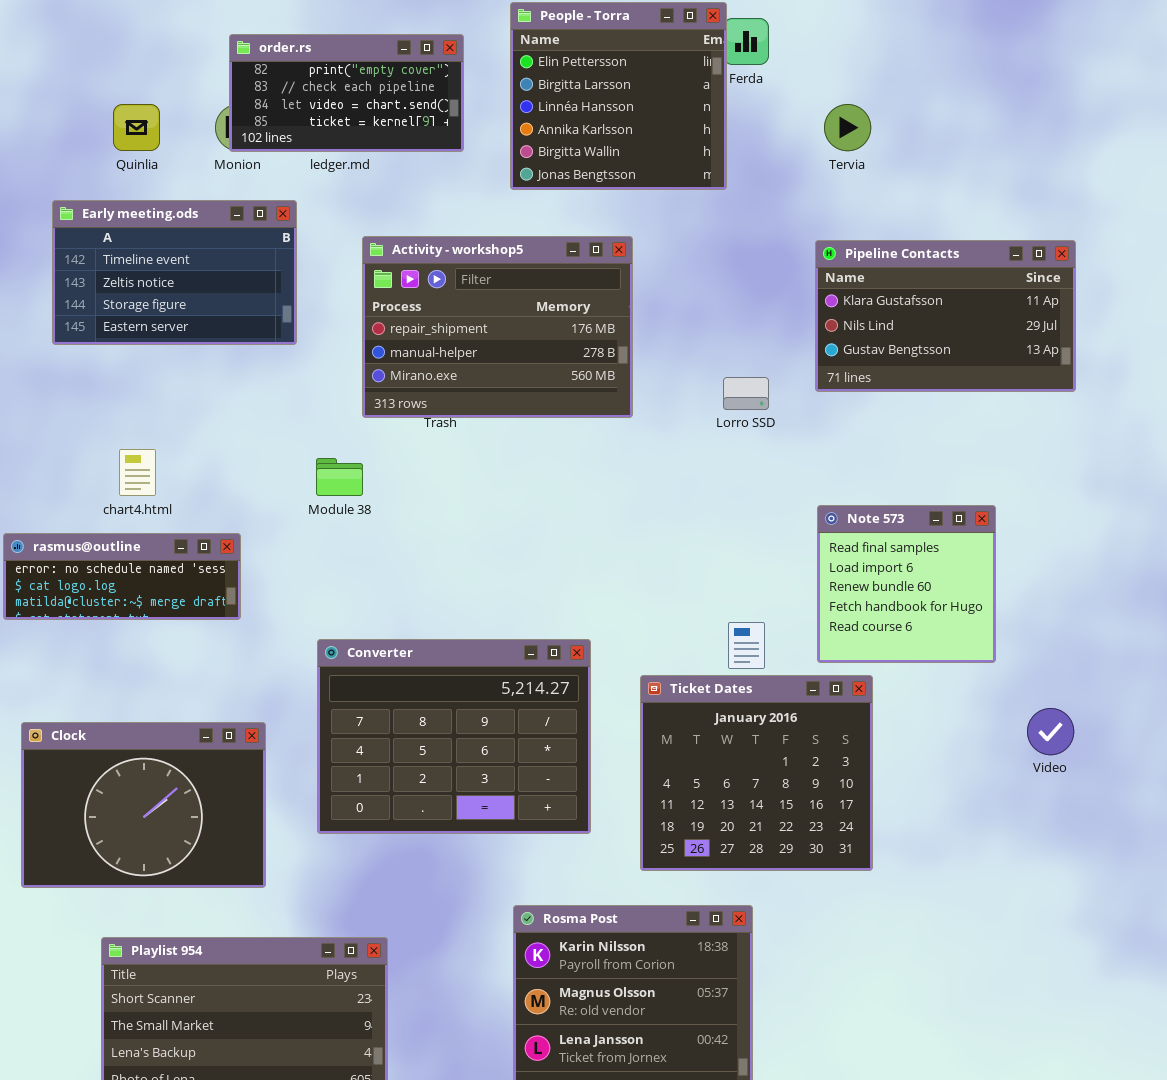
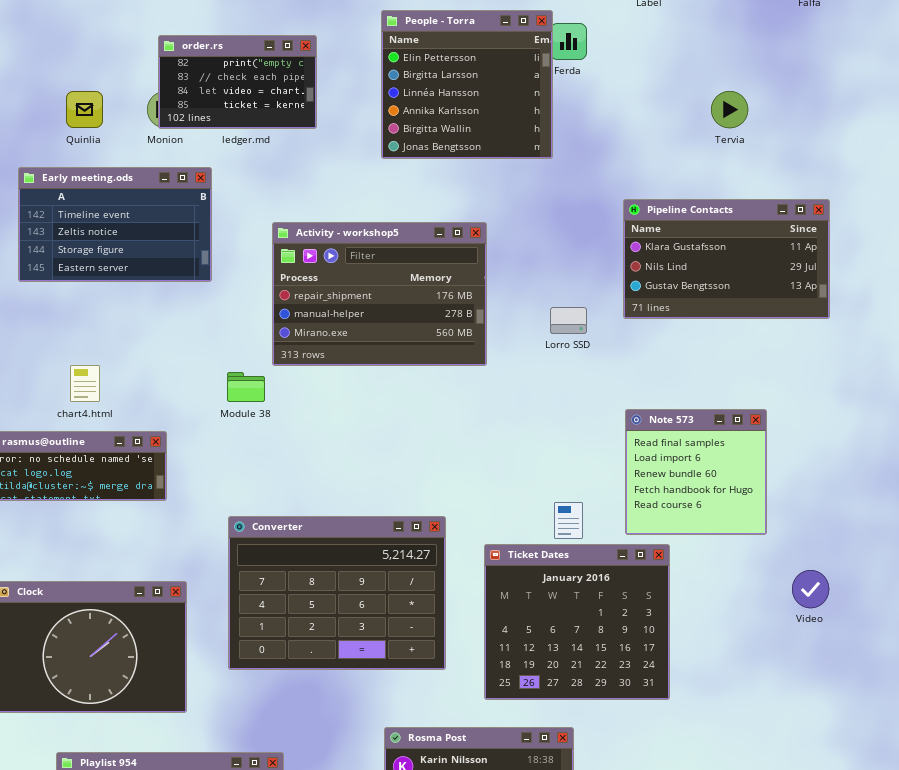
order.rs: [229,34,464,152] -> [158,35,317,129], resized
Tervia: [824,104,871,151] -> [711,91,748,128], moved
Activity - workshop5: [362,236,633,418] -> [272,222,487,366], moved

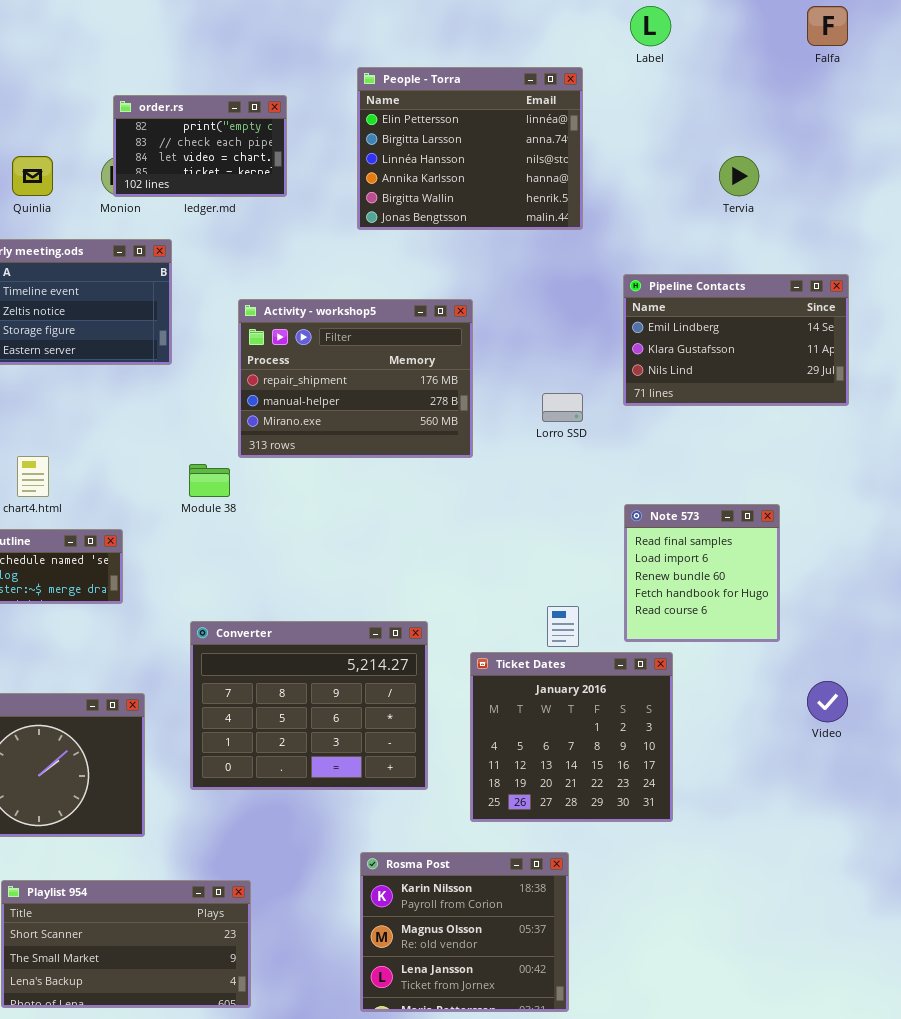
People - Torra: [381,10,553,159] -> [357,67,583,230], resized
Pipeline Contacts: [623,199,830,319] -> [623,274,849,406], scrolled up 1 row

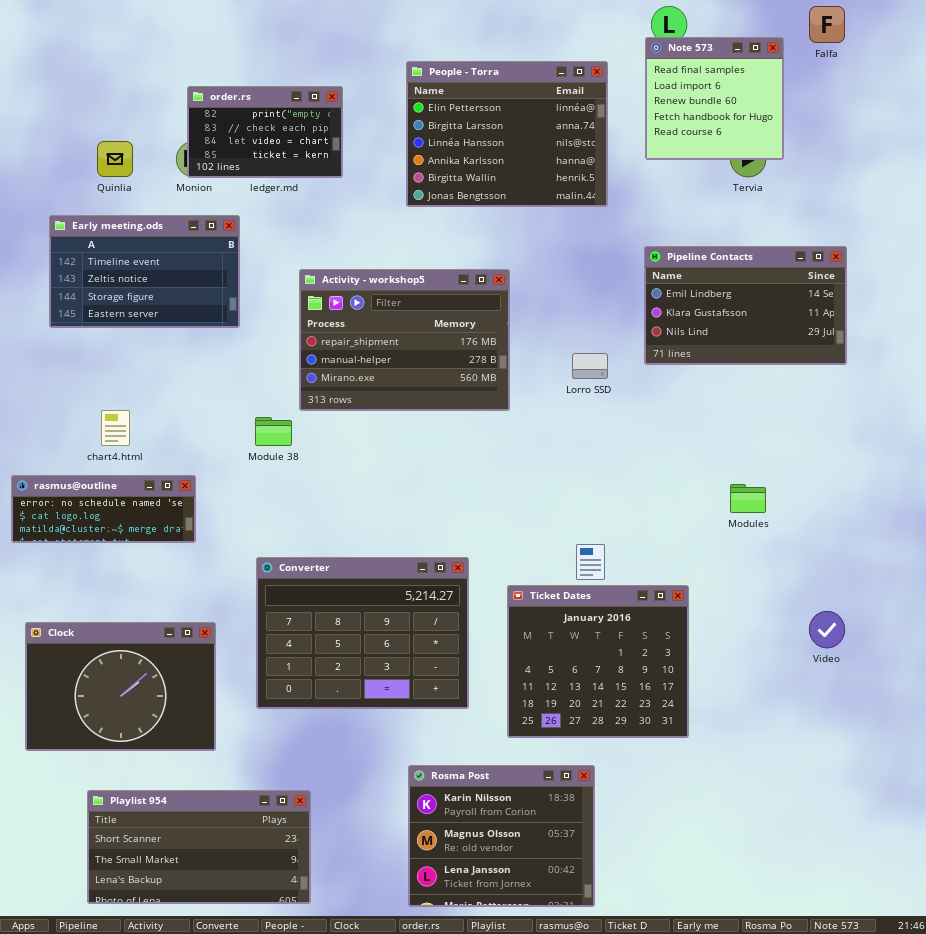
Note 573: [624,504,780,642] -> [645,37,784,160], moved

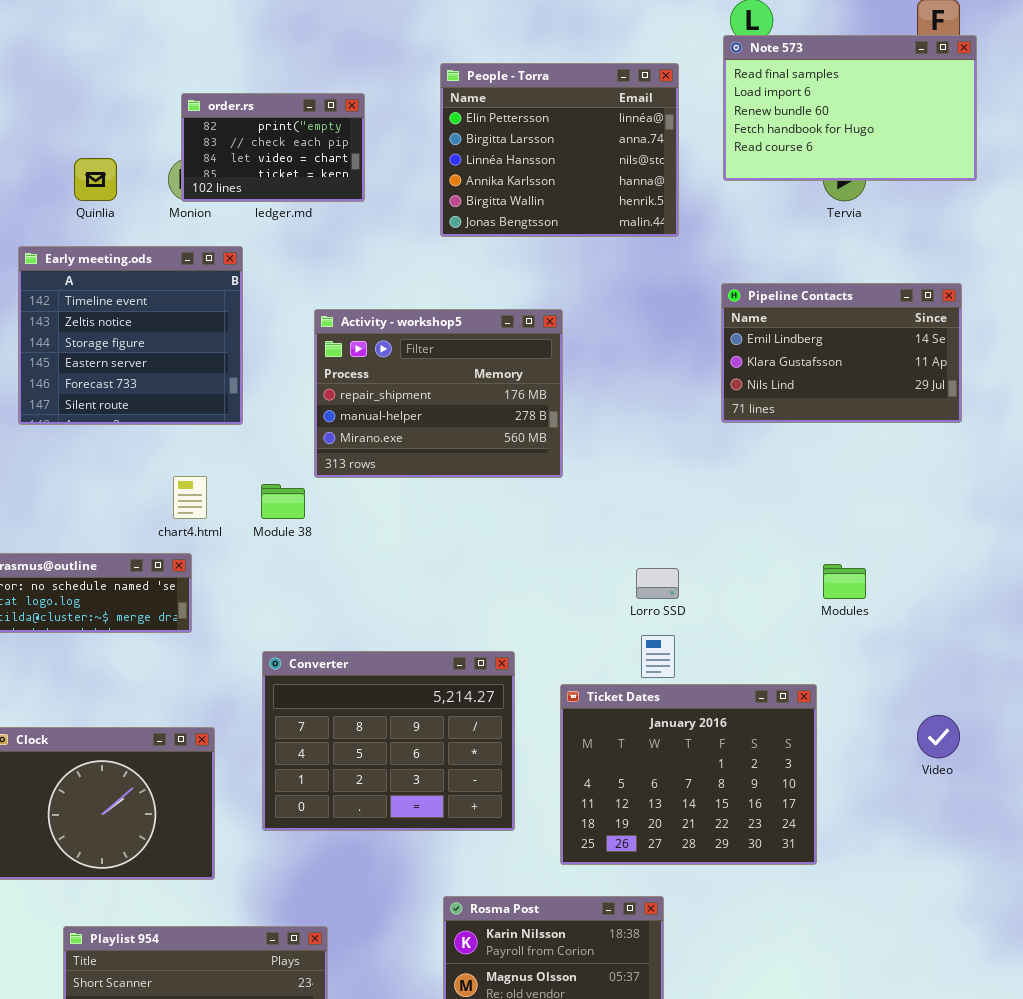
Note 573: [645,37,784,160] -> [723,35,977,181], resized
Early meeting.ods: [49,215,240,328] -> [18,246,243,425], resized
Lorro SSD: [572,353,608,379] -> [636,568,679,599], moved
chart4.html: [101,410,130,446] -> [173,476,207,519], moved
Ticket Dates: [507,585,689,738] -> [560,684,817,865], resized

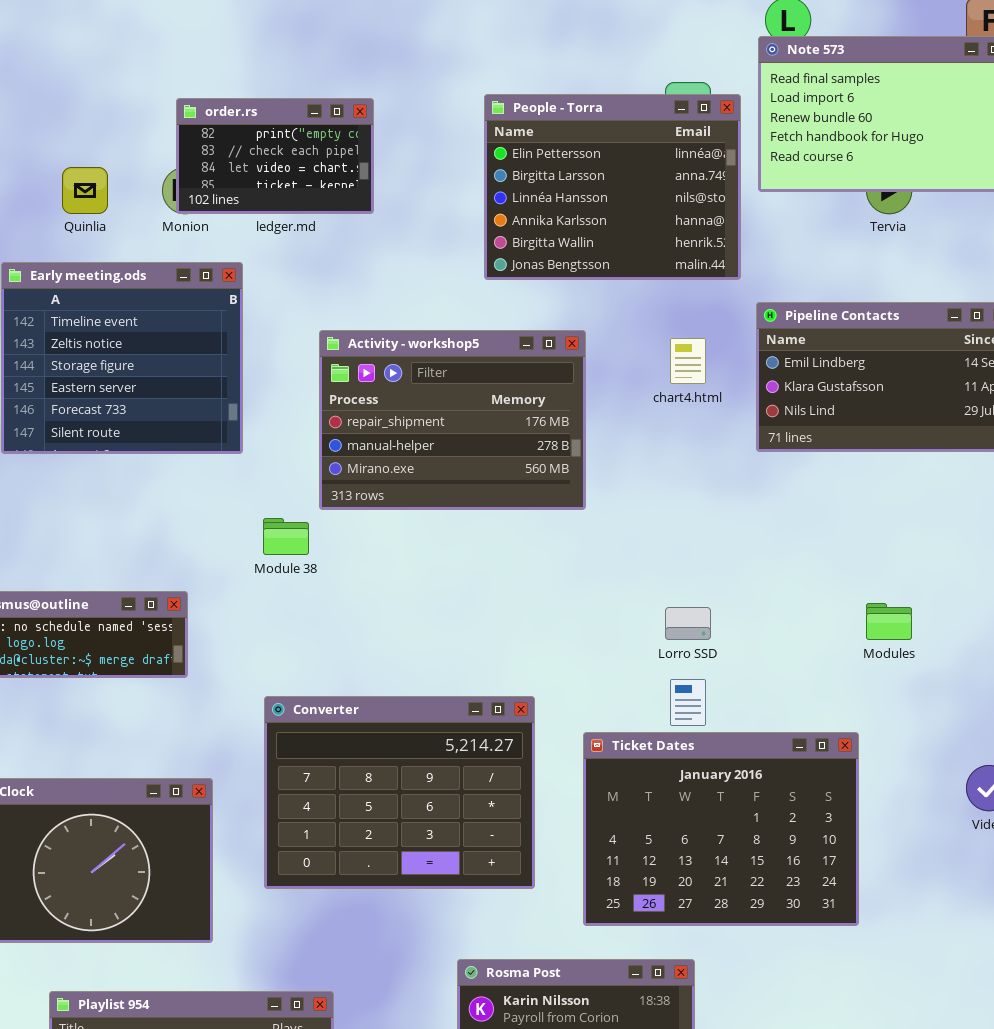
People - Torra: [440,63,679,237] -> [484,94,741,280], moved
chart4.html: [173,476,207,519] -> [670,338,706,384], moved

